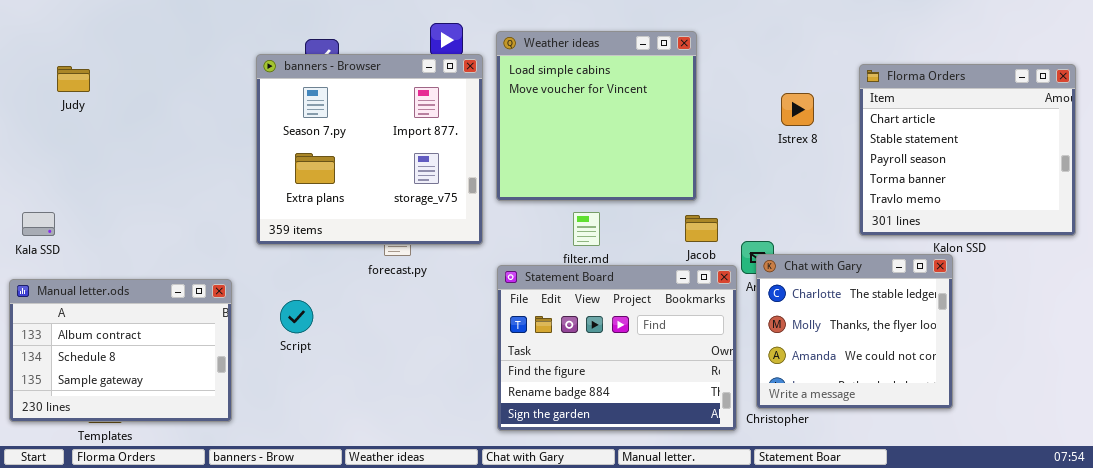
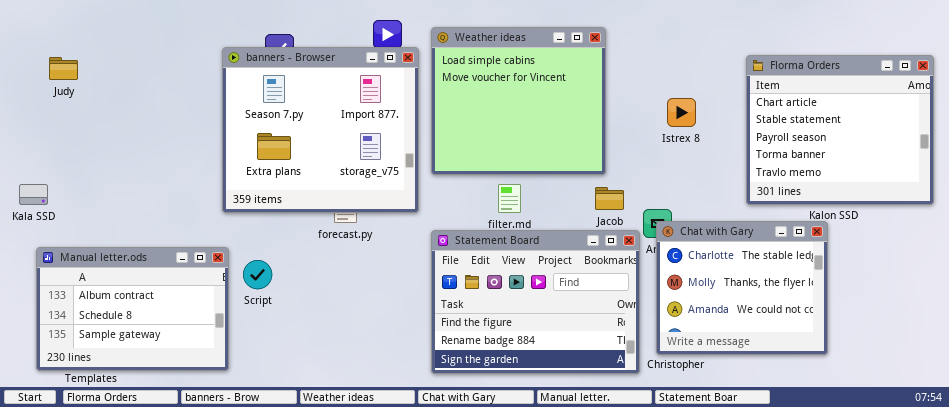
Istrex 8: [781,93,814,126] -> [667,98,696,127], moved
Manual letter.ods: [9,279,232,422] -> [36,247,229,371], moved

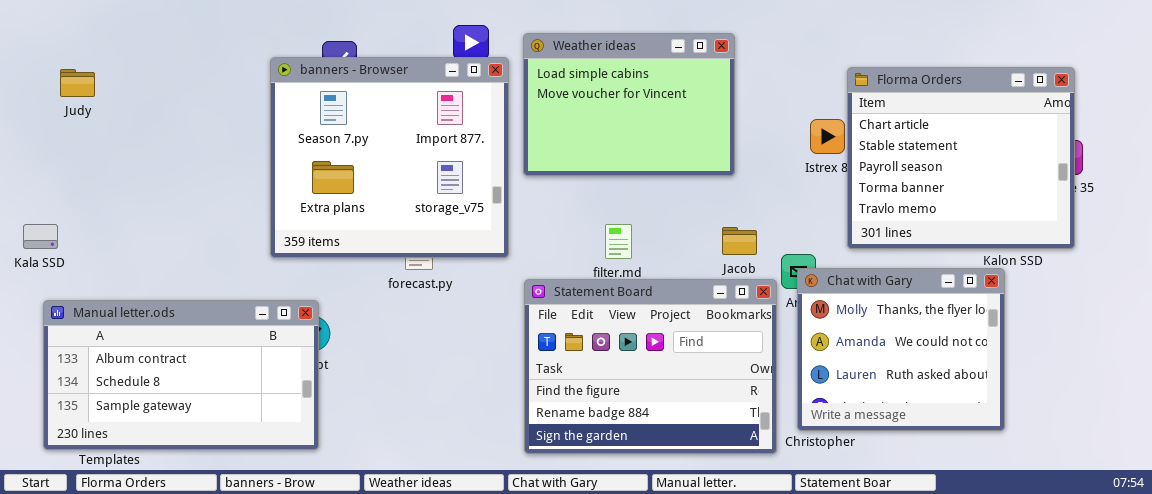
Weather ideas: [431,27,606,175] -> [523,33,735,176], resized
Florma Orders: [746,55,934,205] -> [847,67,1075,249], moved
Chat with Gary: [656,221,828,355] -> [797,268,1005,431], scrolled down 1 row
Manual letter.ods: [36,247,229,371] -> [43,300,319,450], resized

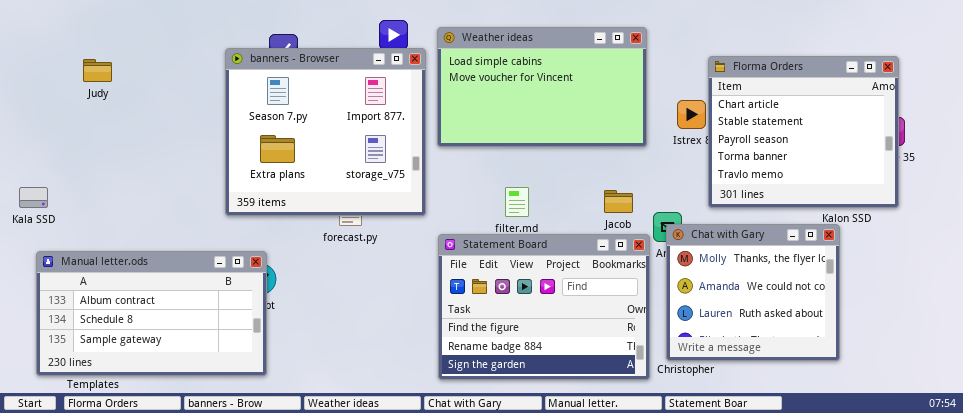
Weather ideas: [523,33,735,176] -> [437,27,647,147], resized
Judy: [60,69,95,97] -> [83,59,112,82], moved

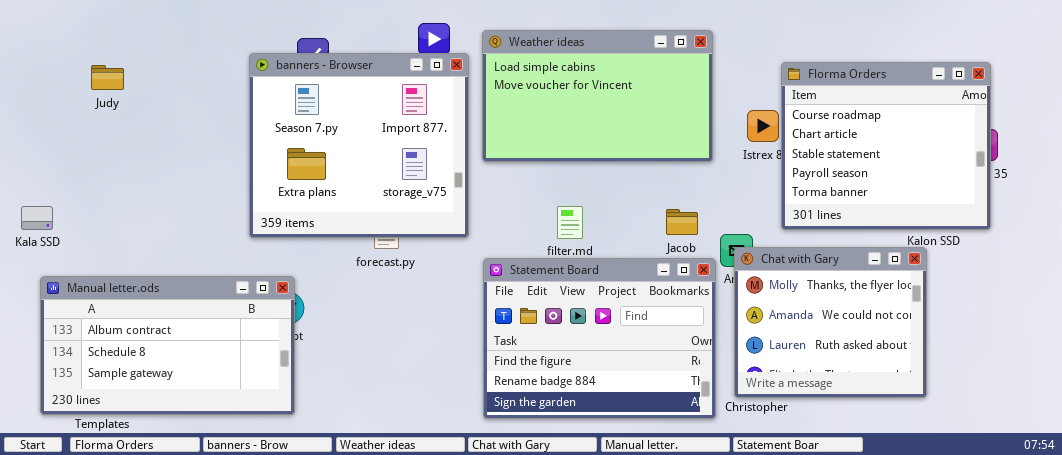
Florma Orders: [708,56,899,208] -> [781,62,991,230], scrolled up 1 row

